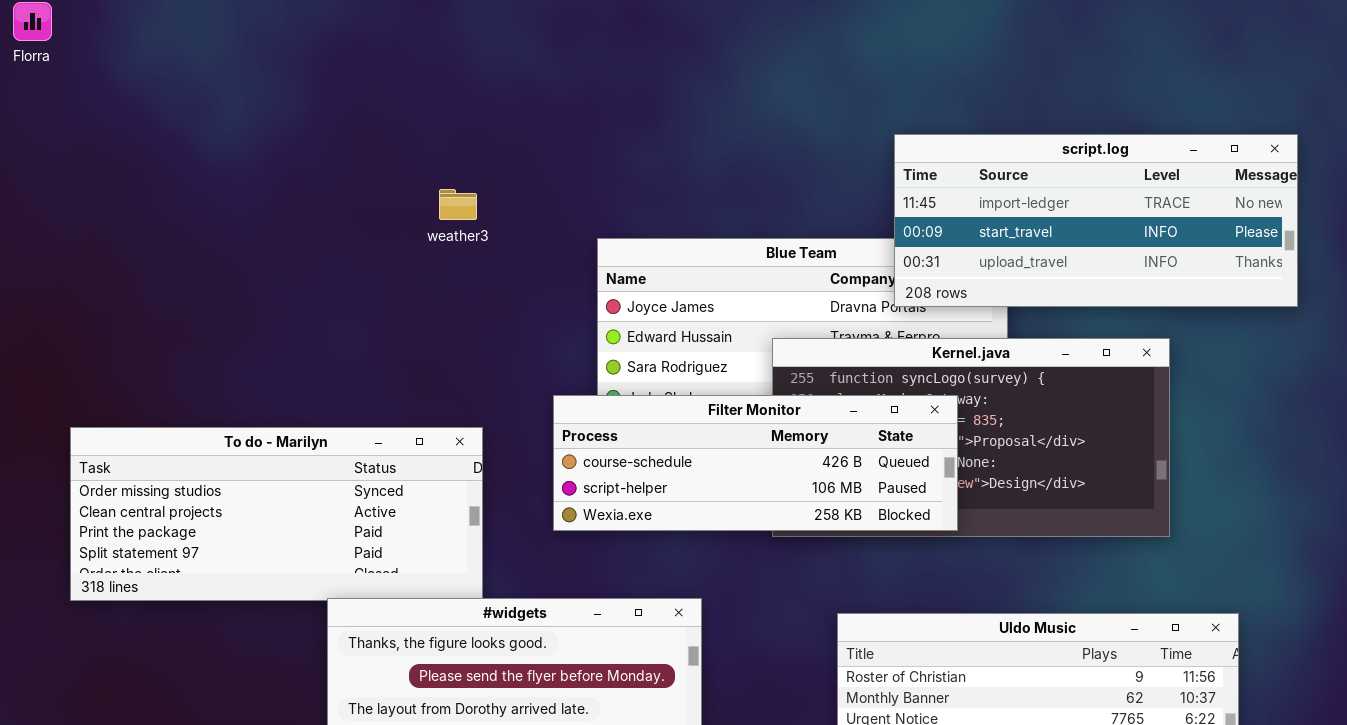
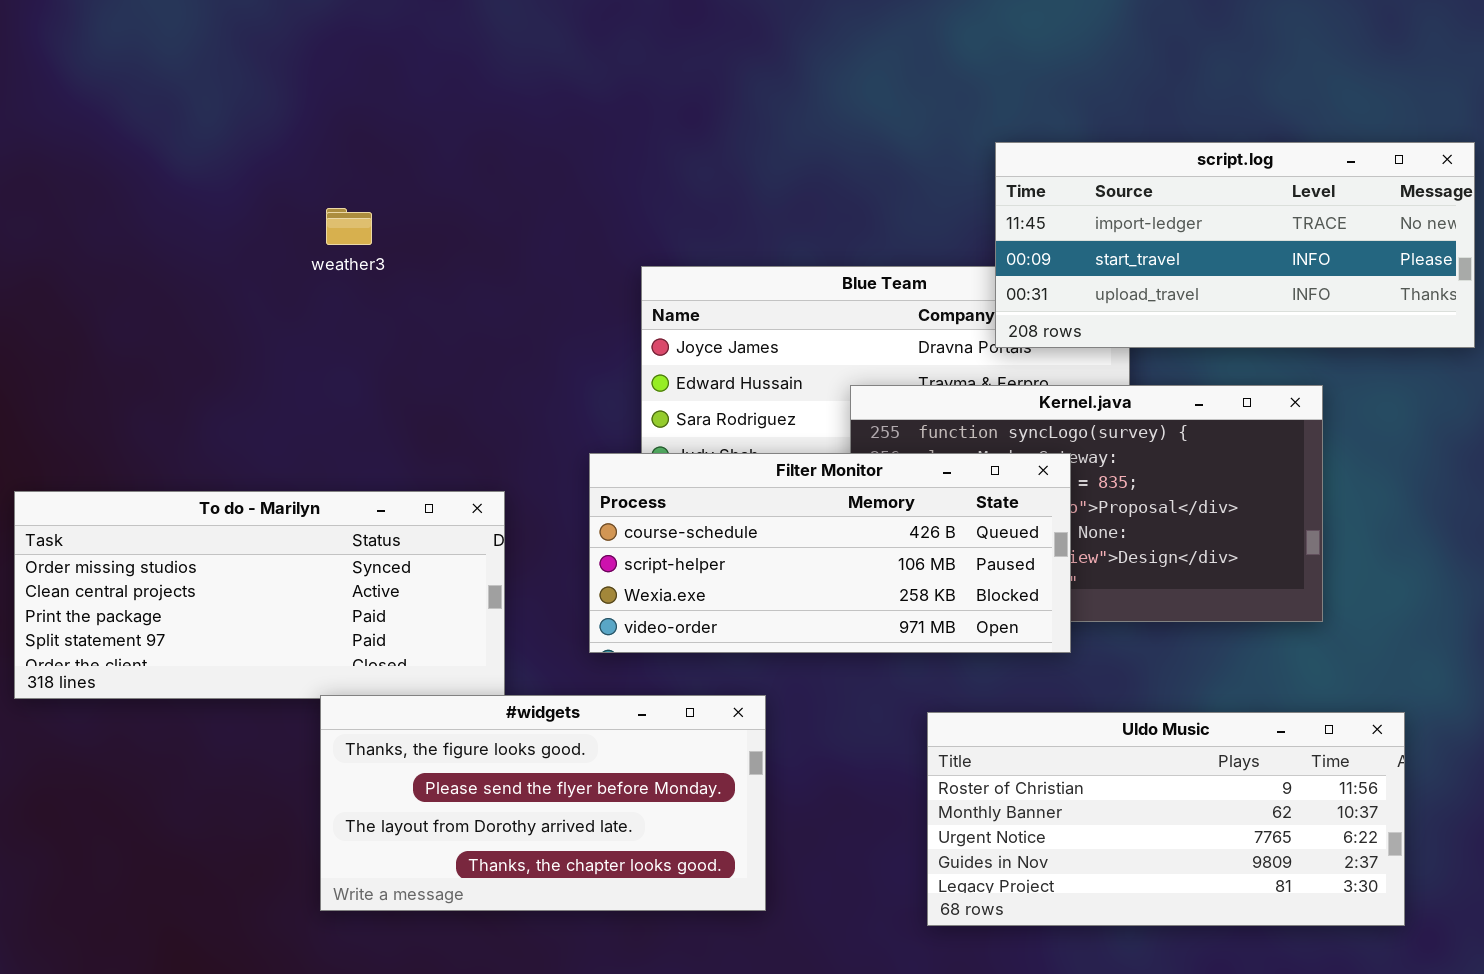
weather3: [439,189,477,220] -> [326,208,372,245], moved
Filter Monitor: [553,395,958,531] -> [589,453,1071,653], resized

